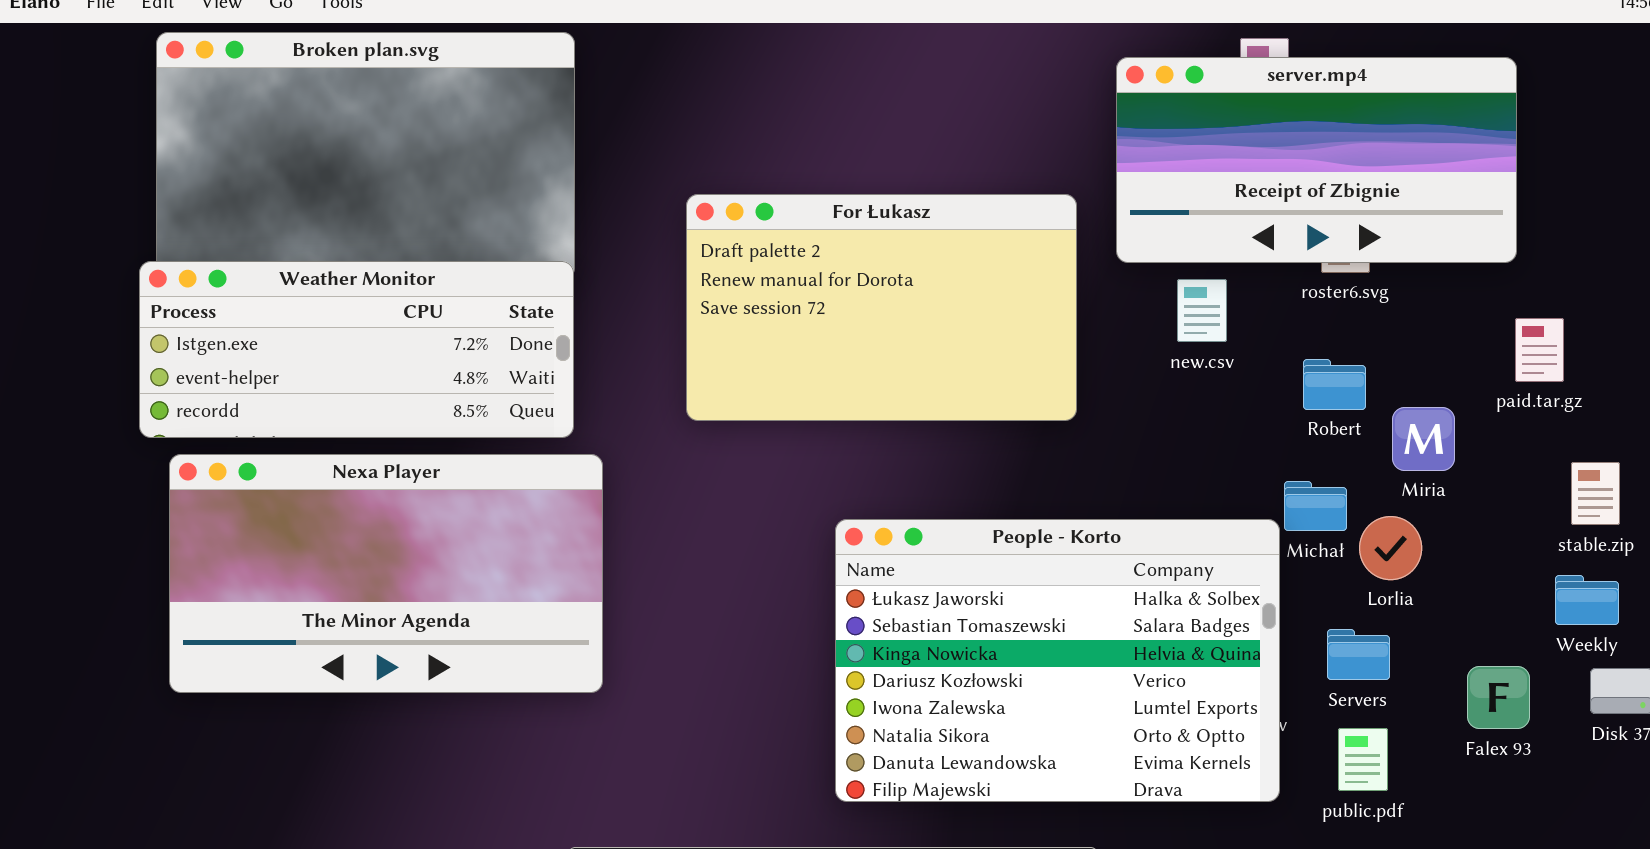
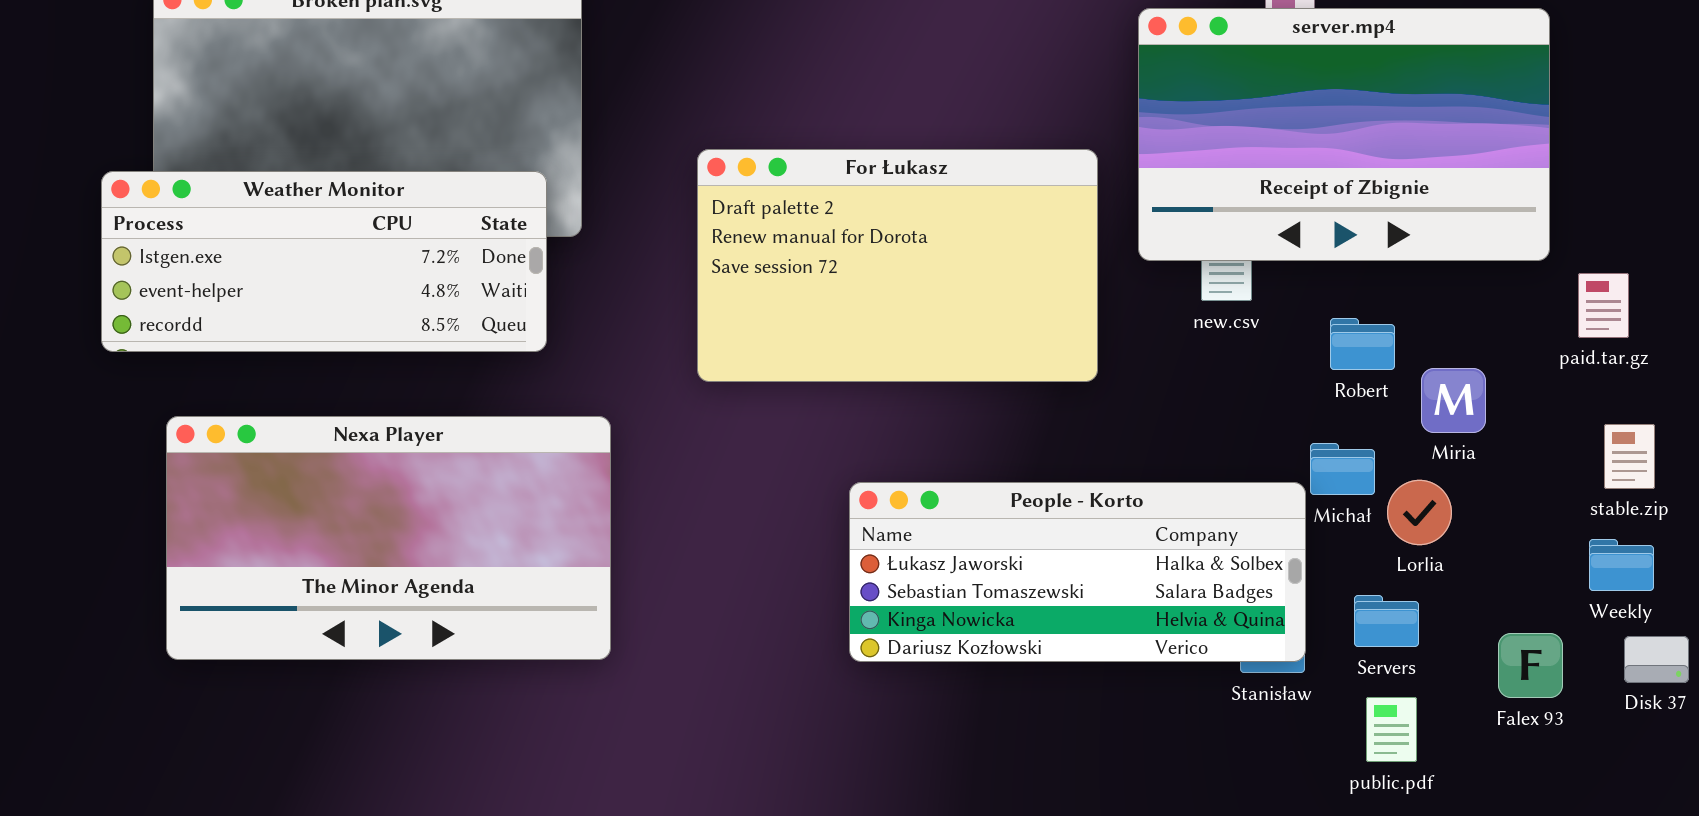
server.mp4: [1116,57,1517,263] -> [1138,8,1550,261], resized
Weather Monitor: [139,261,574,438] -> [101,171,547,352], moved
paid.tar.gz: [1515,318,1564,382] -> [1578,273,1629,338], moved
People - Korto: [835,519,1280,802] -> [849,482,1306,662], resized

